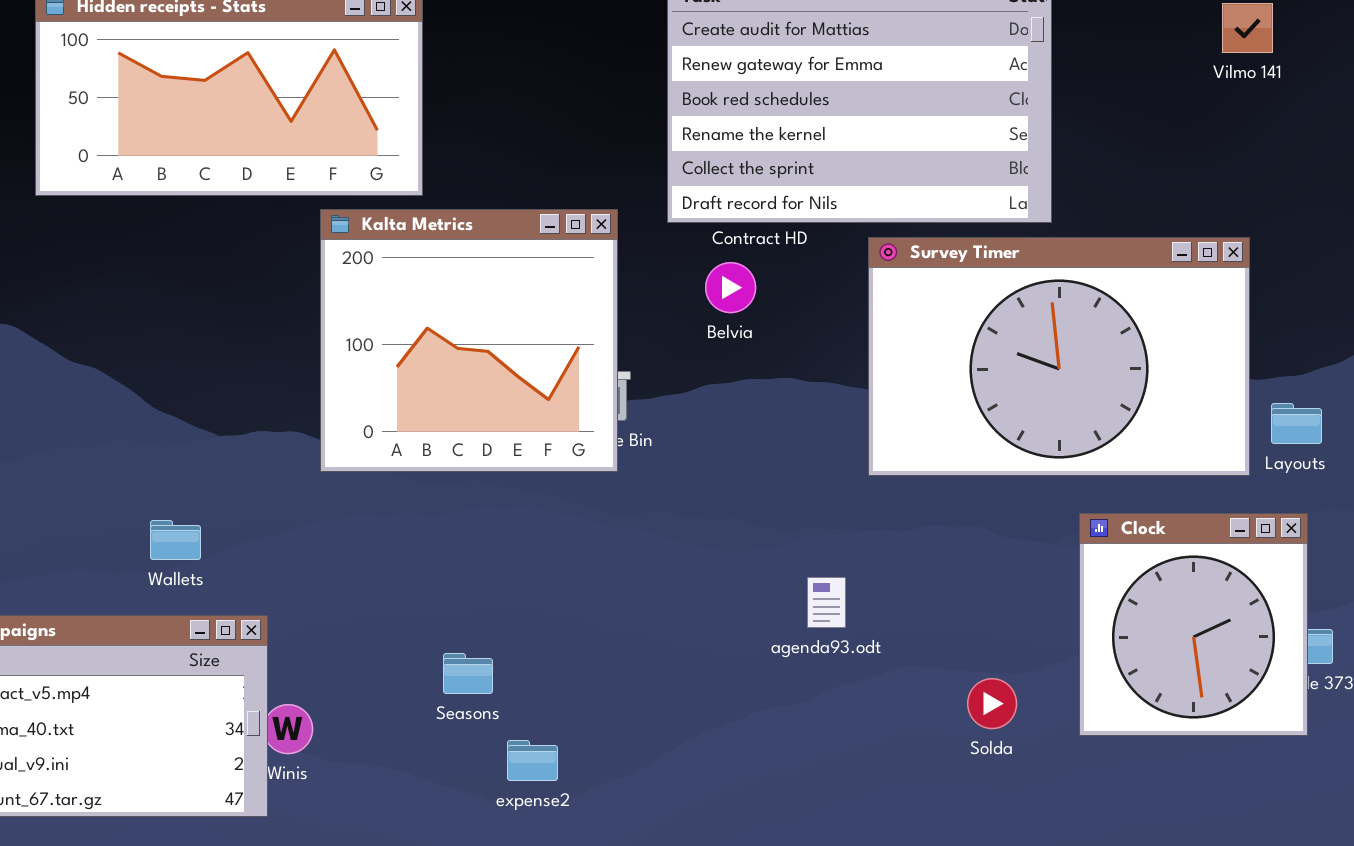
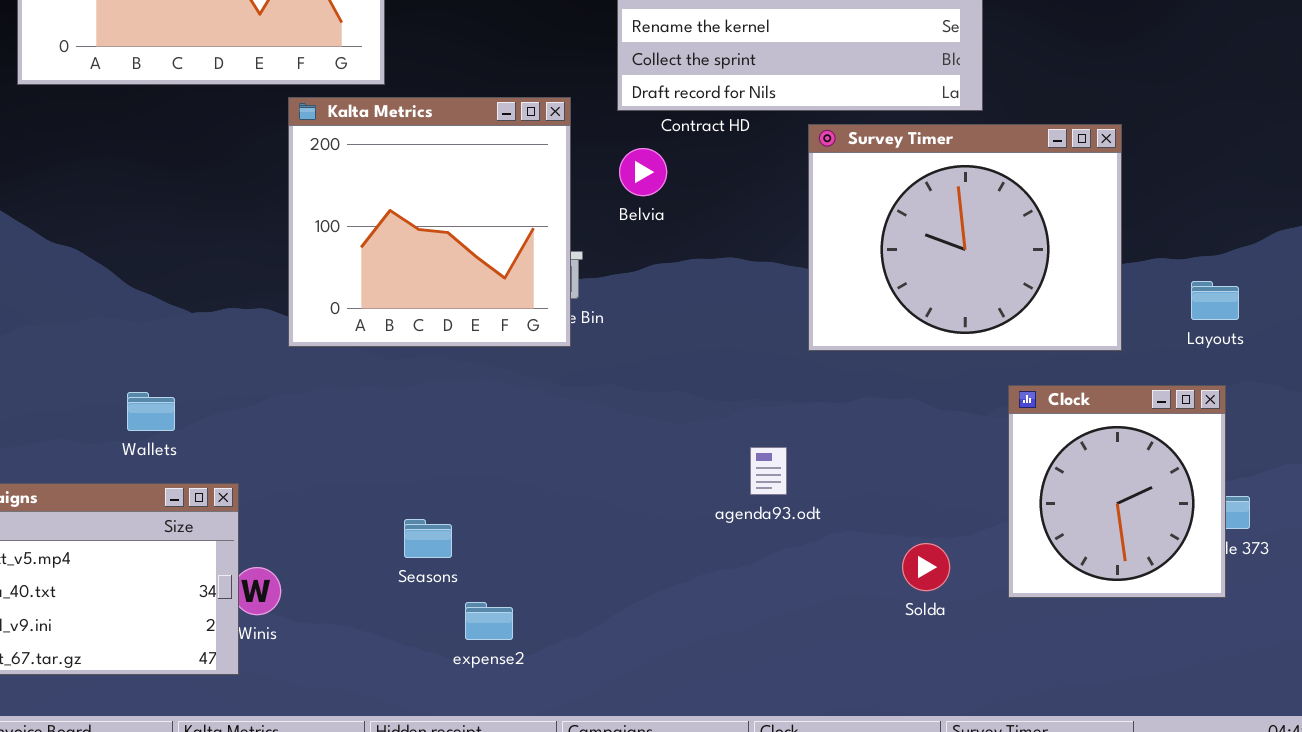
Survey Timer: [868,237,1250,476] -> [808,124,1122,351], resized
Belvia: [705,262,756,313] -> [619,148,667,196], moved

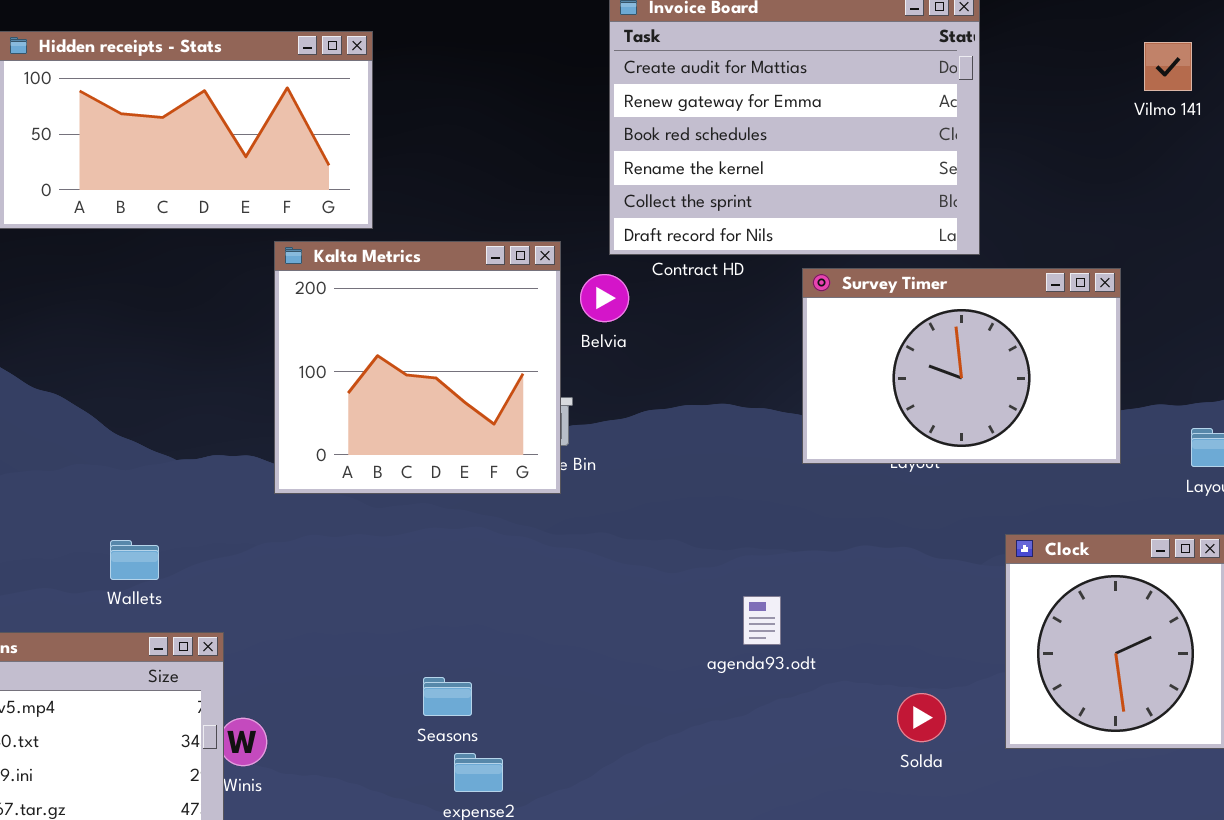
Survey Timer: [808,124,1122,351] -> [802,268,1121,464], resized
Belvia: [619,148,667,196] -> [580,274,629,322], moved
Seasons: [404,519,452,558] -> [423,677,472,716], moved

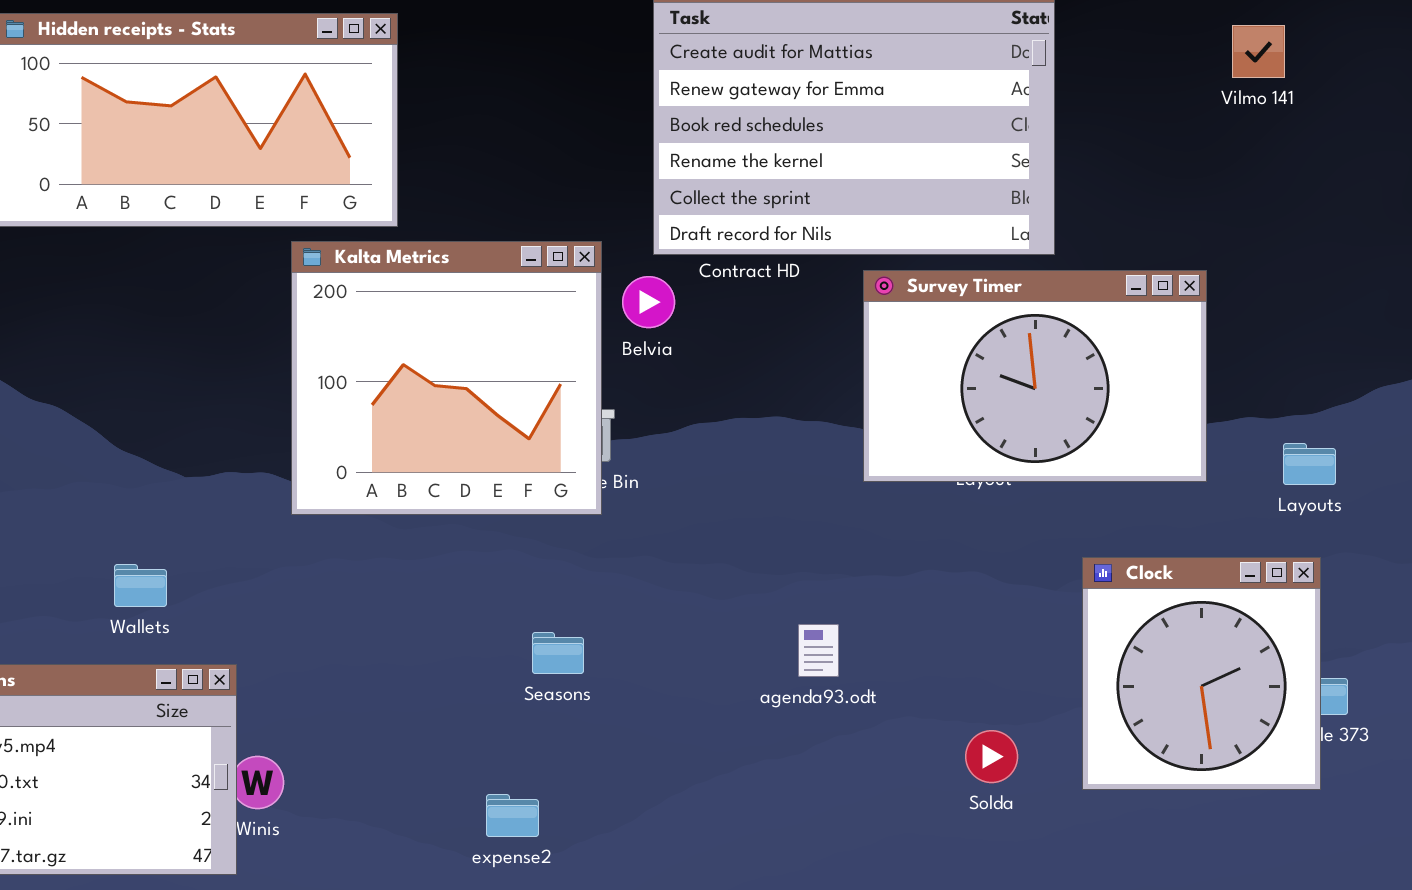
Seasons: [423,677,472,716] -> [532,632,584,674], moved

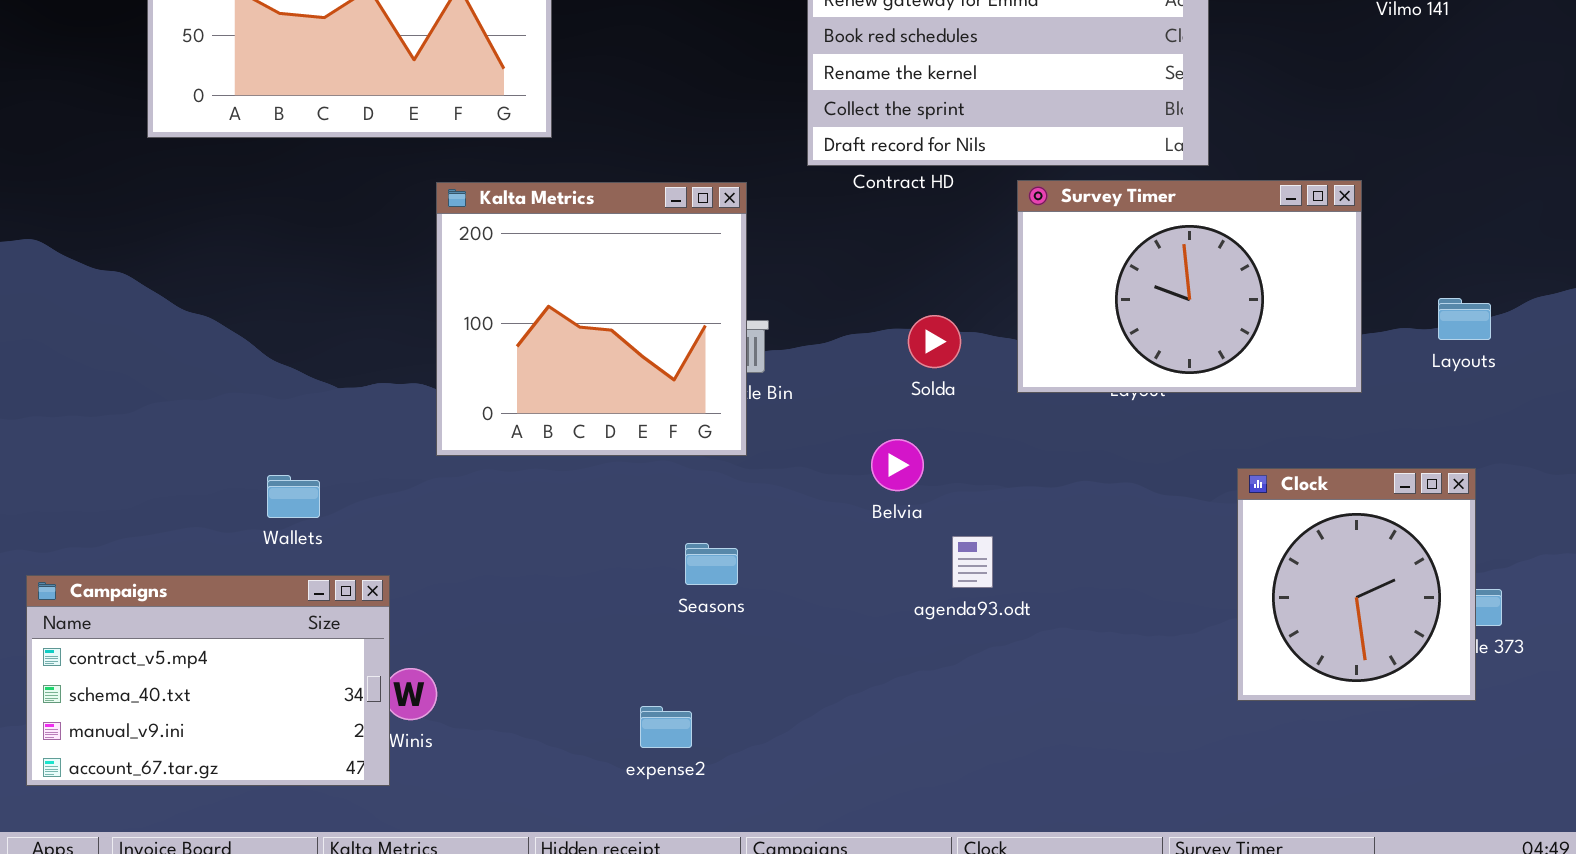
Kalta Metrics: [291,241,602,515] -> [436,182,747,456], moved
Belvia: [622,276,675,328] -> [871,439,924,491], moved
Layouts: [1283,443,1336,485] -> [1438,298,1491,340], moved
Solda: [965,730,1018,783] -> [908,315,961,368], moved

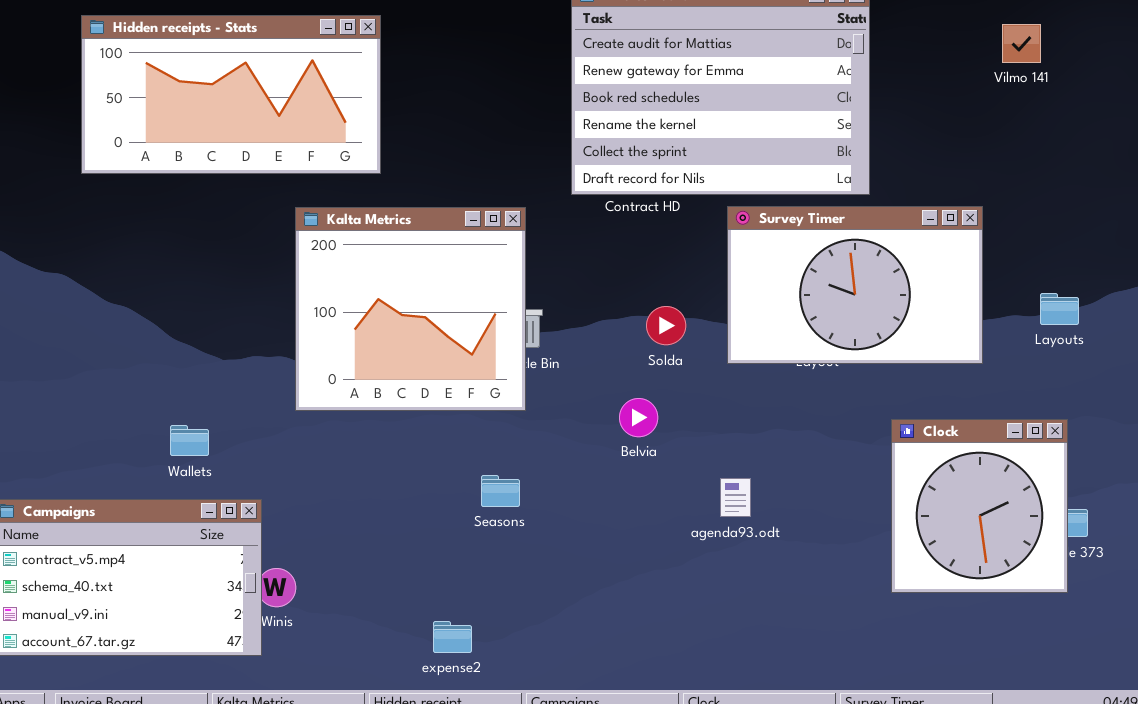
agenda93.odt: [952,536,993,588] -> [720,478,751,517], moved
expense2: [640,706,692,748] -> [433,621,472,653], moved

